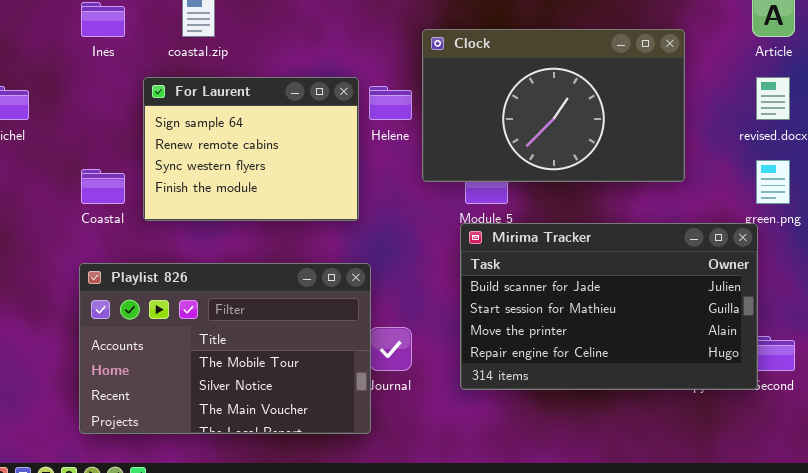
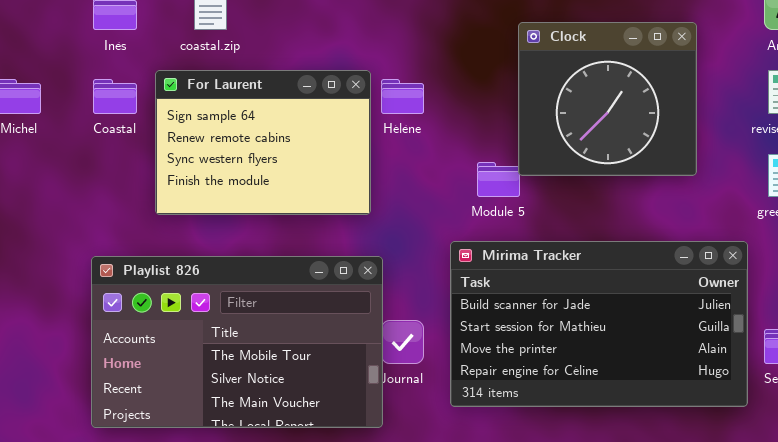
Clock: [422,29,685,182] -> [518,22,697,176], resized
Coastal: [81,169,125,204] -> [93,79,137,114], moved
Mirima Tracker: [460,223,758,390] -> [450,241,748,407], moved

